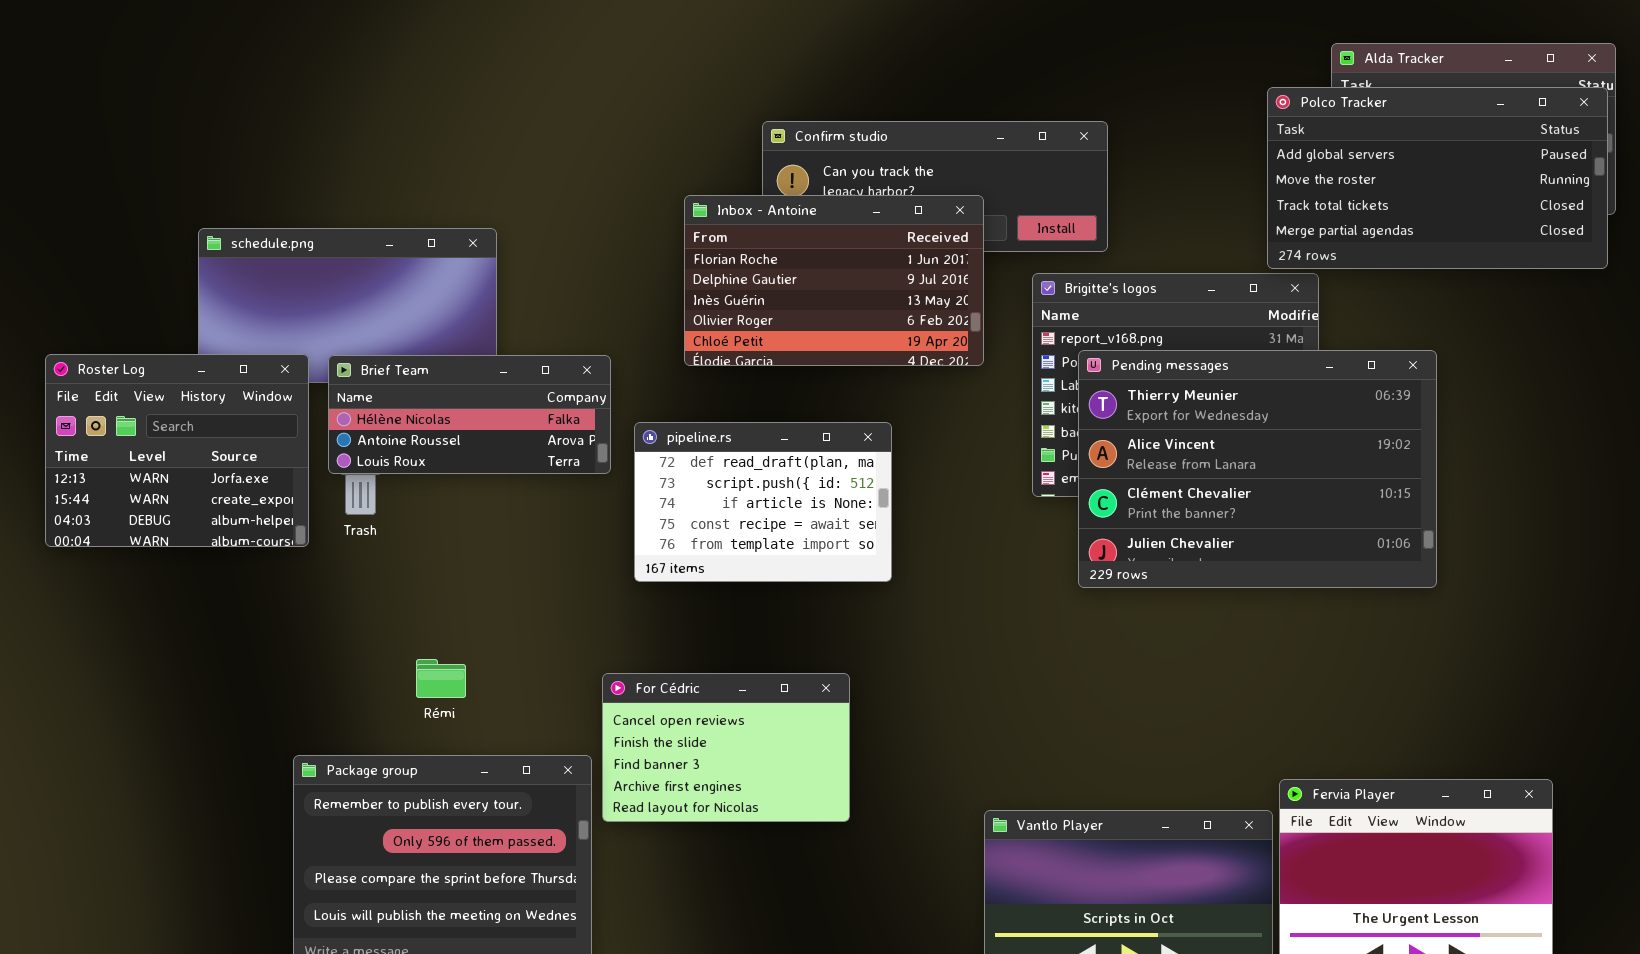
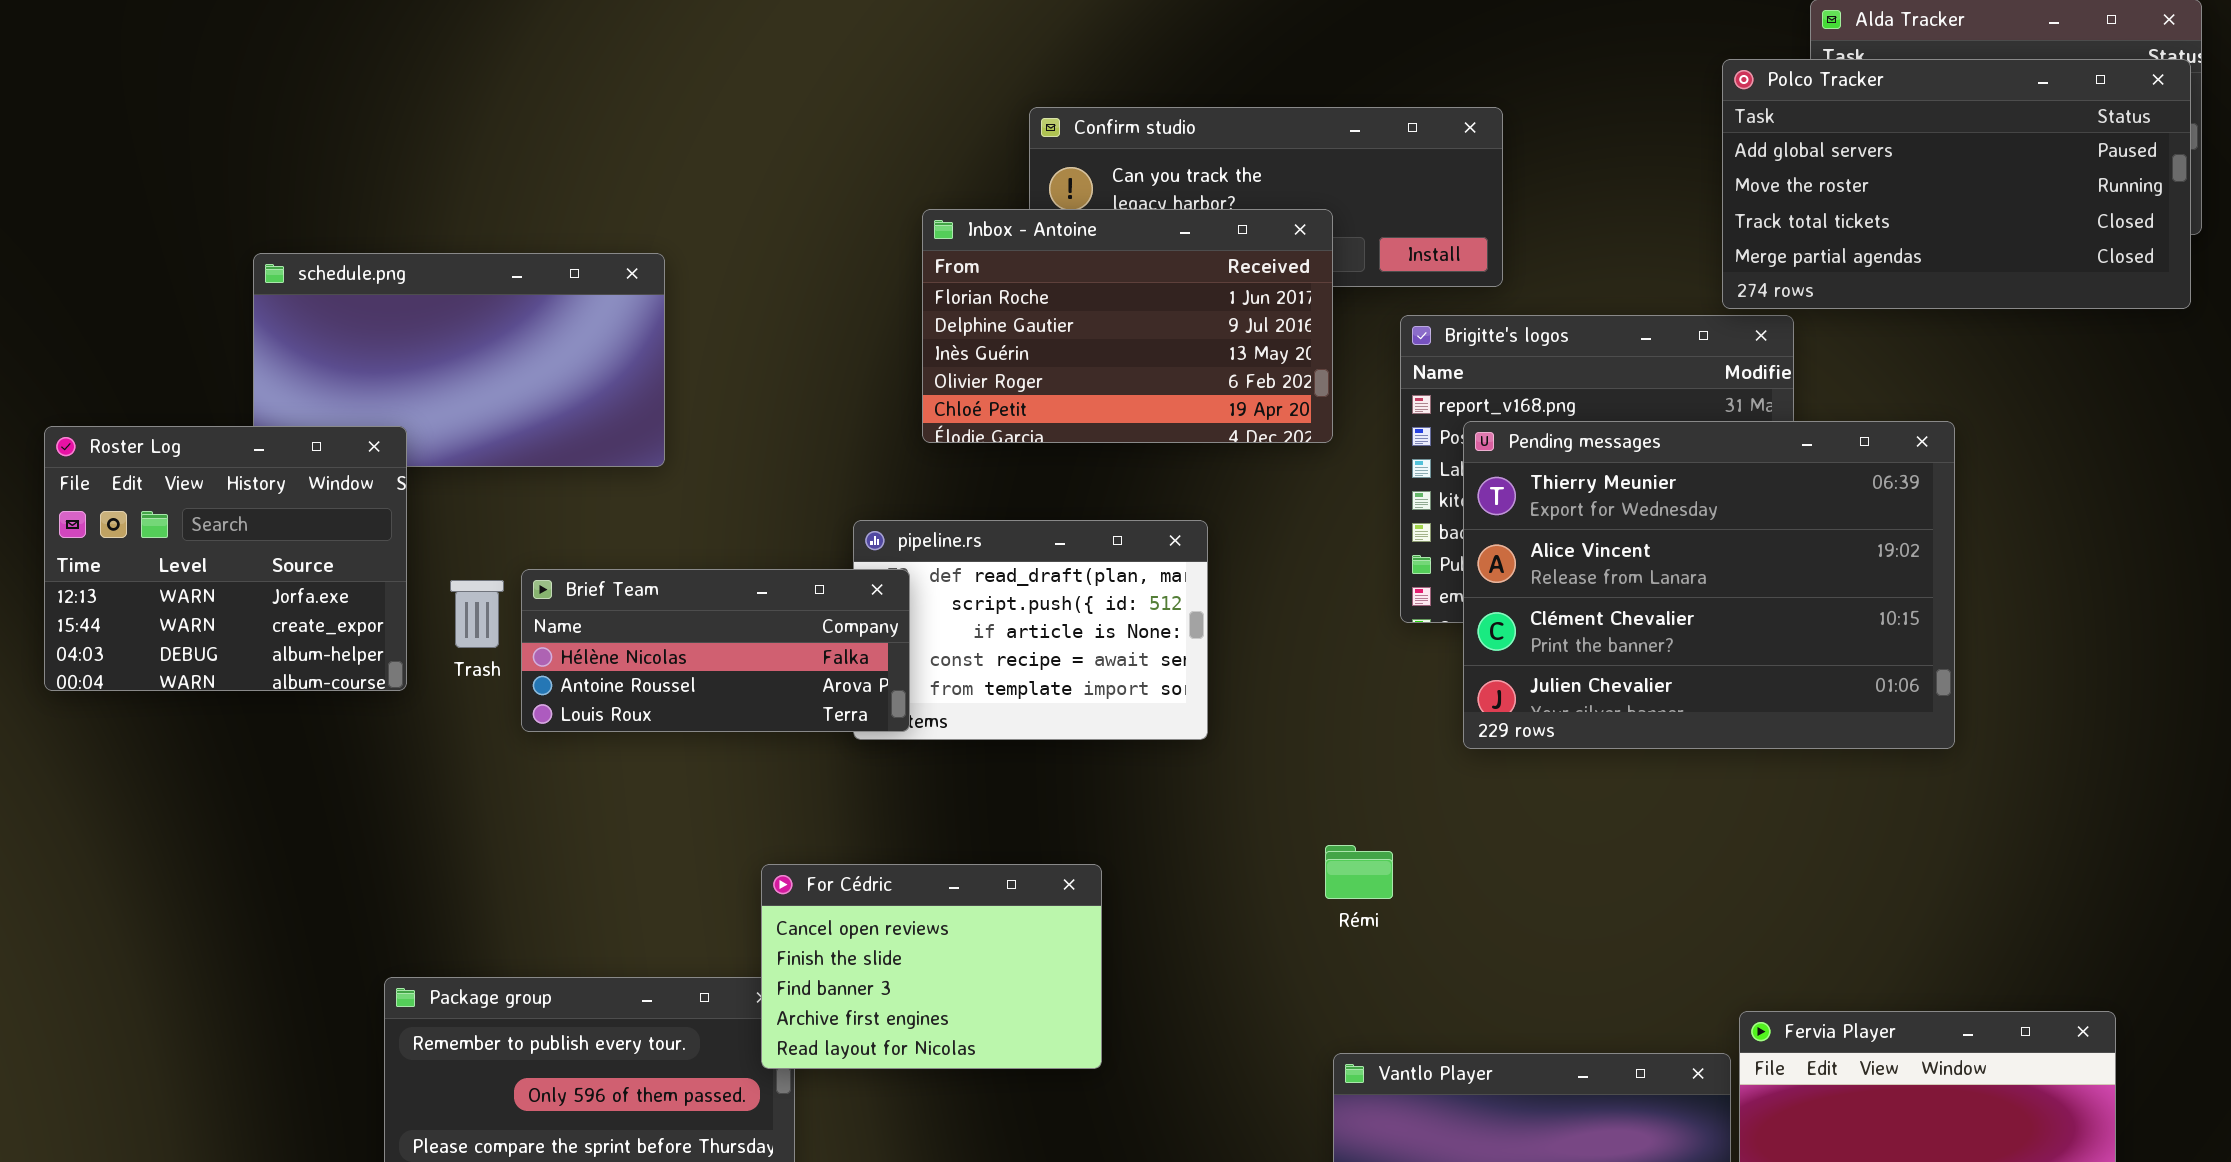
Brief Team: [328,355,611,474] -> [521,569,910,732], moved
Rémi: [416,659,466,698] -> [1325,845,1393,899], moved
For Cédric: [602,673,850,822] -> [761,864,1102,1069], moved

